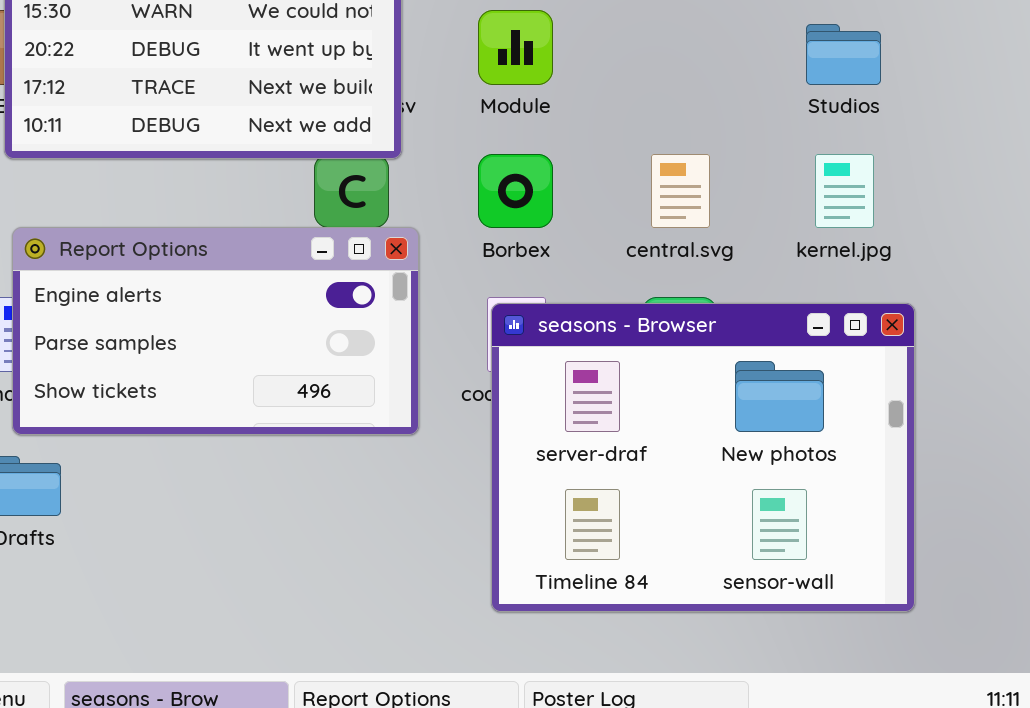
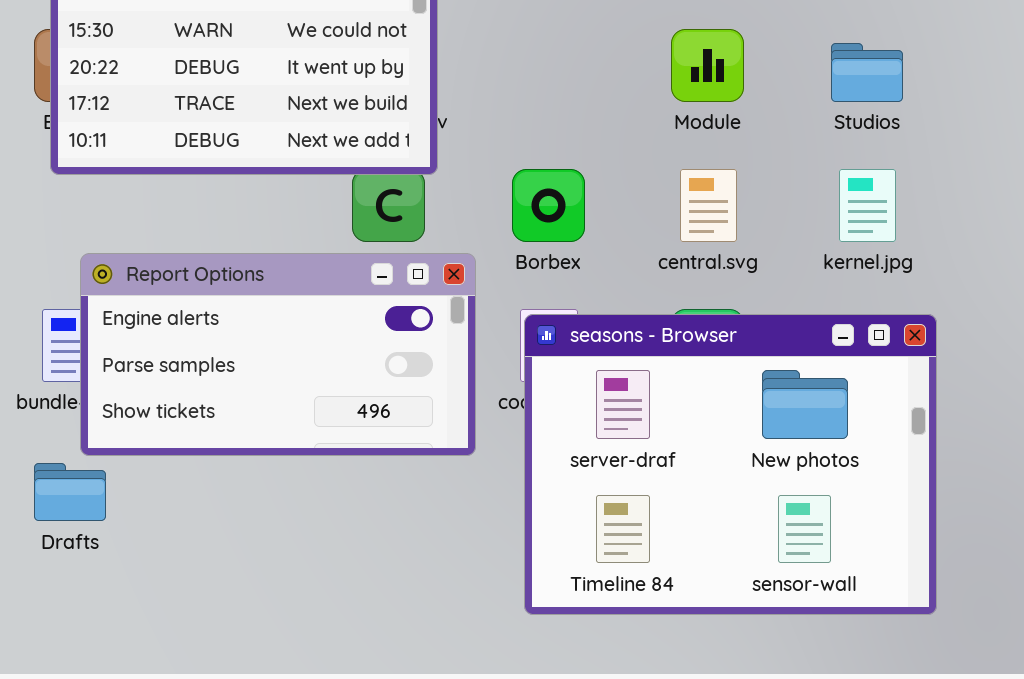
Module: [478,10,553,85] -> [671,29,744,102], moved
Report Options: [12,227,419,435] -> [80,253,476,456], moved

